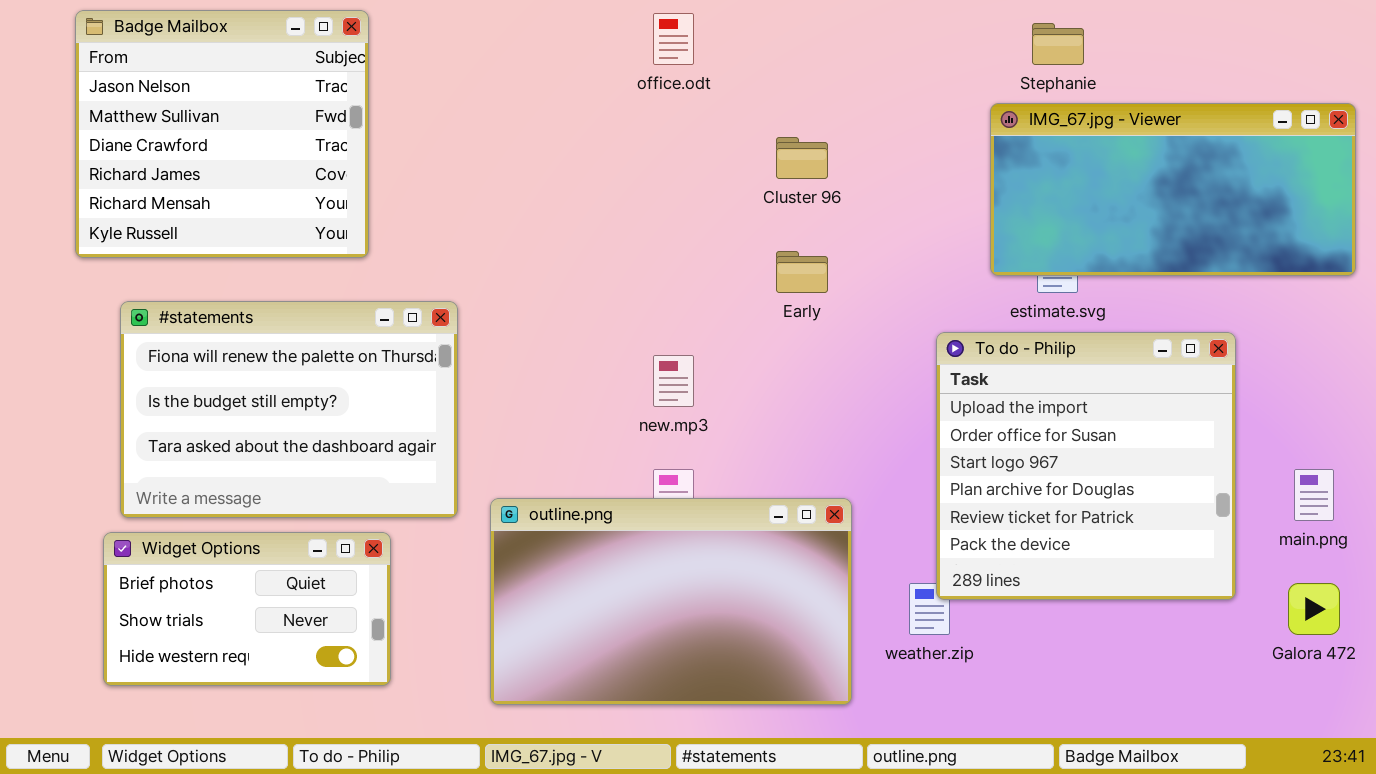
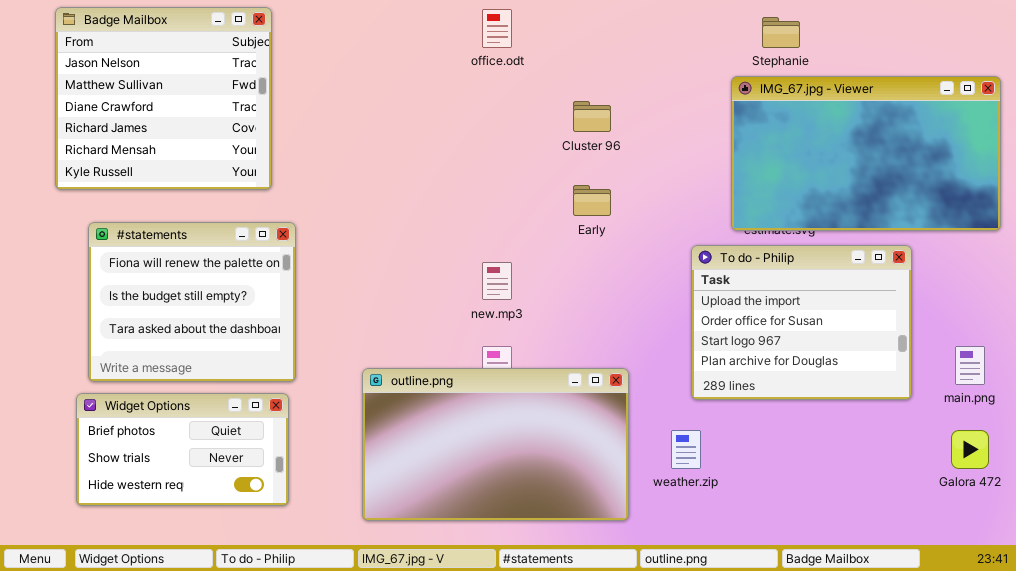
IMG_67.jpg - Viewer: [990,103,1356,276] -> [731,76,1001,231], resized
#statements: [120,301,458,518] -> [88,222,296,382], resized
To do - Philip: [936,332,1236,600] -> [691,245,912,400], resized

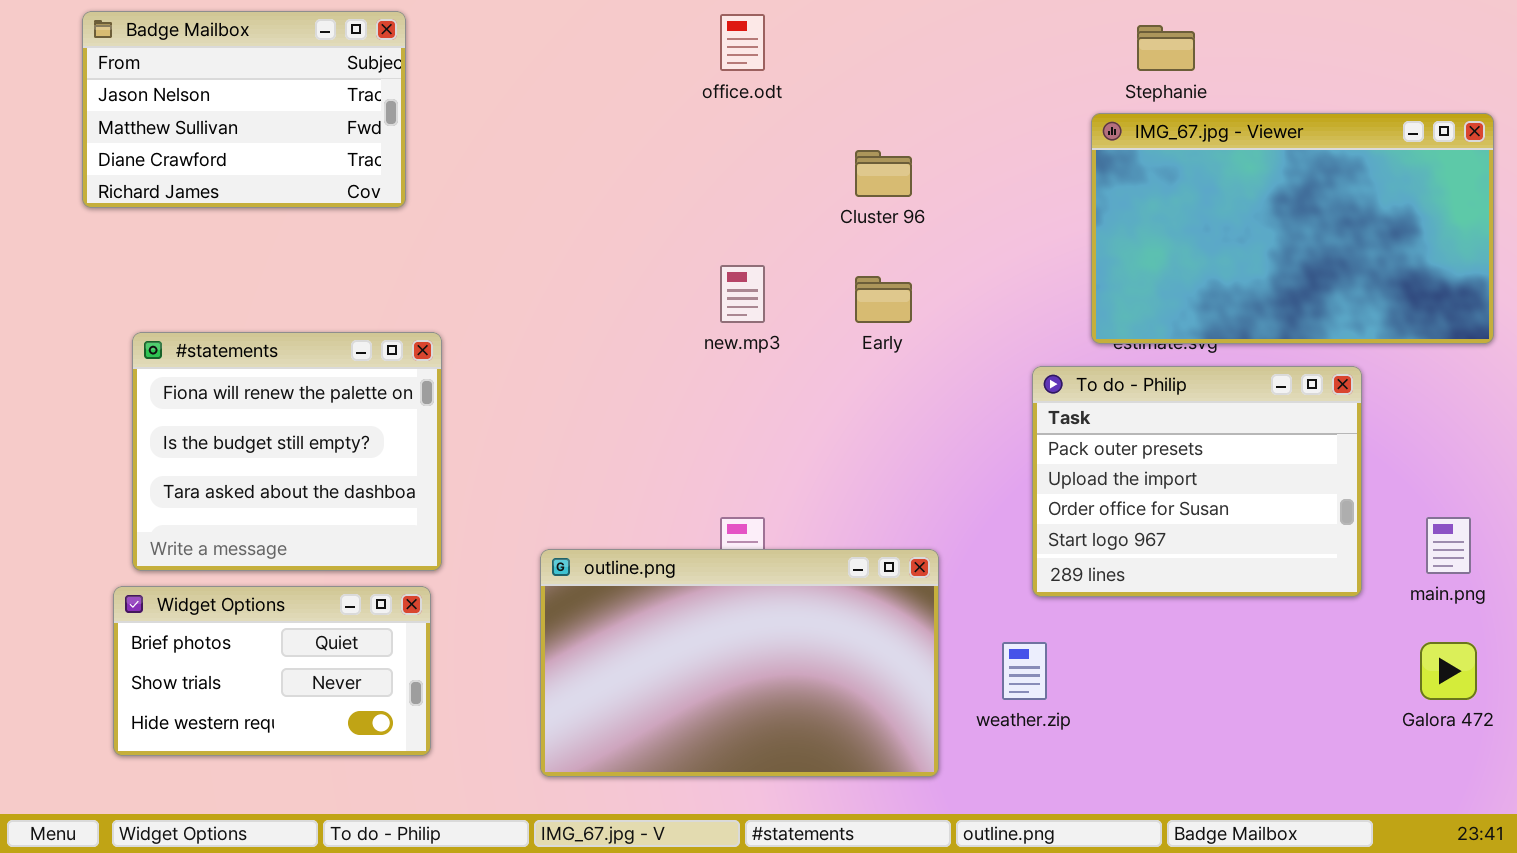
Badge Mailbox: [55,7,272,190] -> [82,11,406,208], resized
To do - Philip: [691,245,912,400] -> [1032,366,1362,597], scrolled up 1 row
new.mp3: [482,262,512,300] -> [720,265,765,323], moved

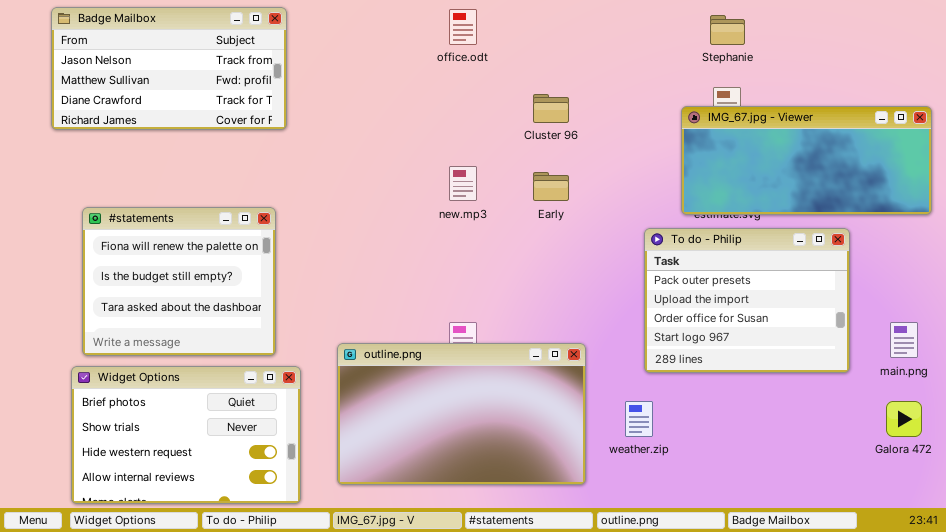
Badge Mailbox: [82,11,406,208] -> [51,7,287,130], resized
IMG_67.jpg - Viewer: [1091,113,1494,344] -> [681,106,932,215], resized
Widget Options: [113,586,431,756] -> [71,366,301,504], resized

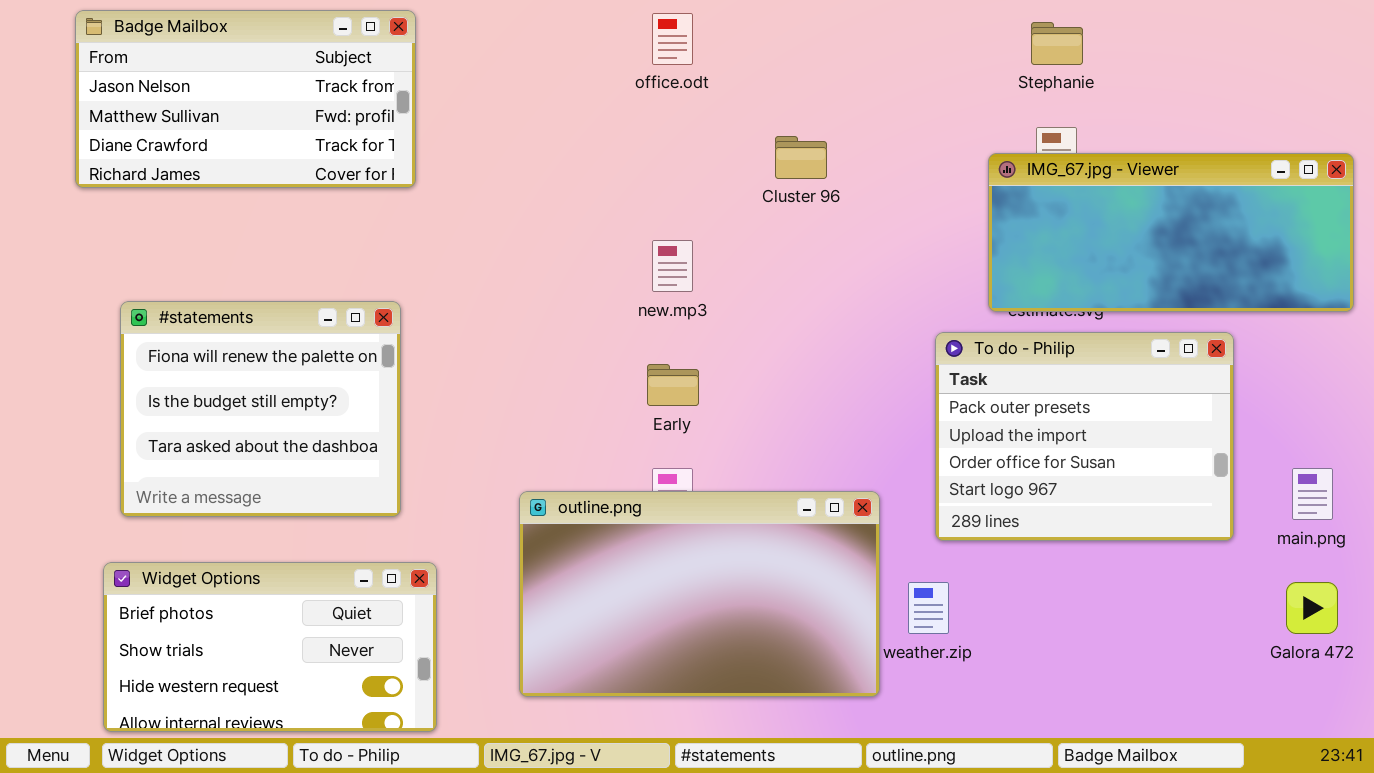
Early: [533,172,569,201] -> [647,364,699,406], moved
outline.png: [337,343,586,485] -> [519,491,880,697], moved
Widget Options: [71,366,301,504] -> [103,562,437,732], resized

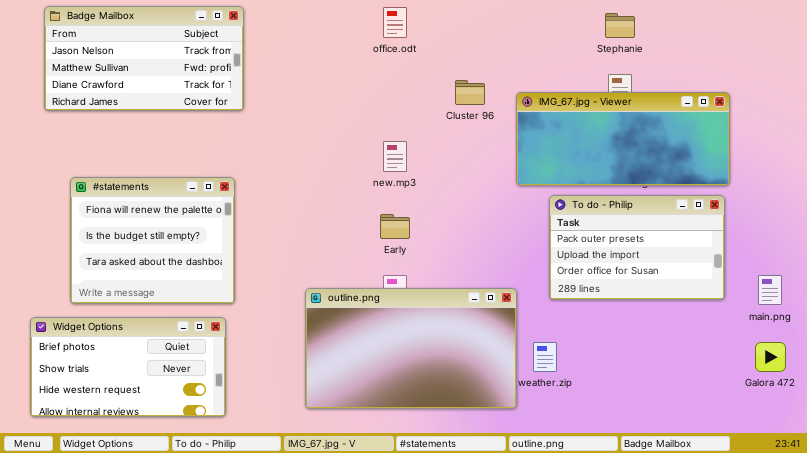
IMG_67.jpg - Viewer: [988,153,1354,312] -> [516,92,730,186], moved
To do - Philip: [935,332,1234,541] -> [549,195,725,300], resized
Widget Options: [103,562,437,732] -> [30,317,226,417], moved

